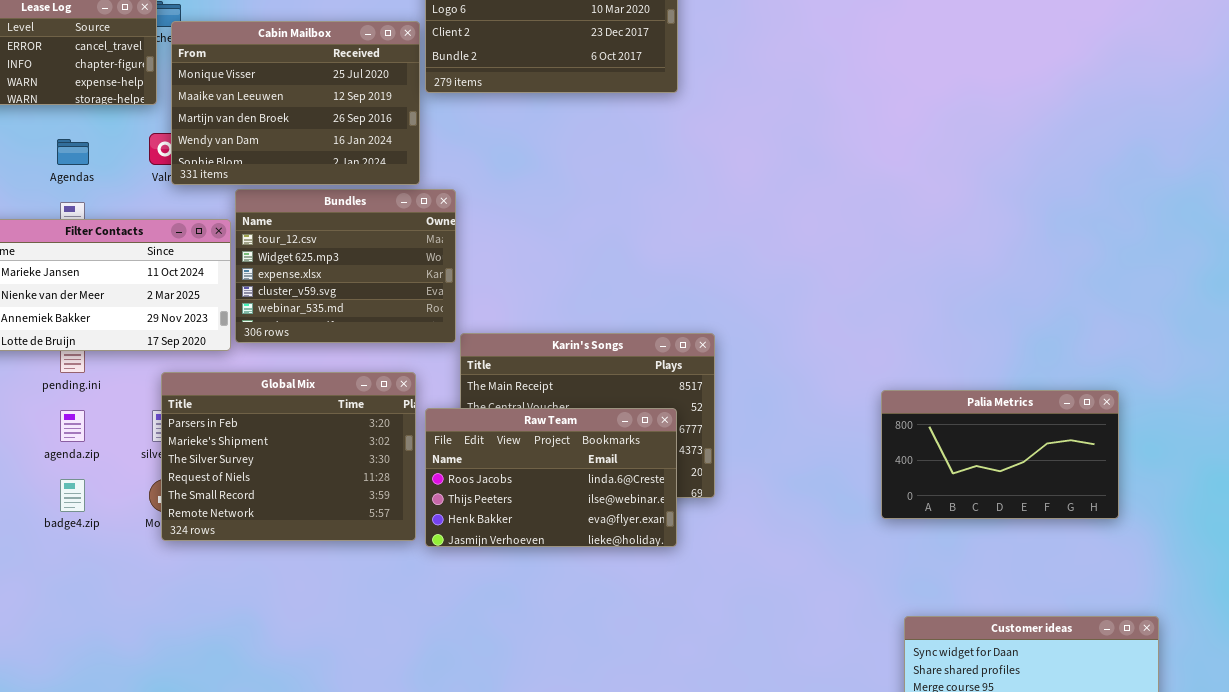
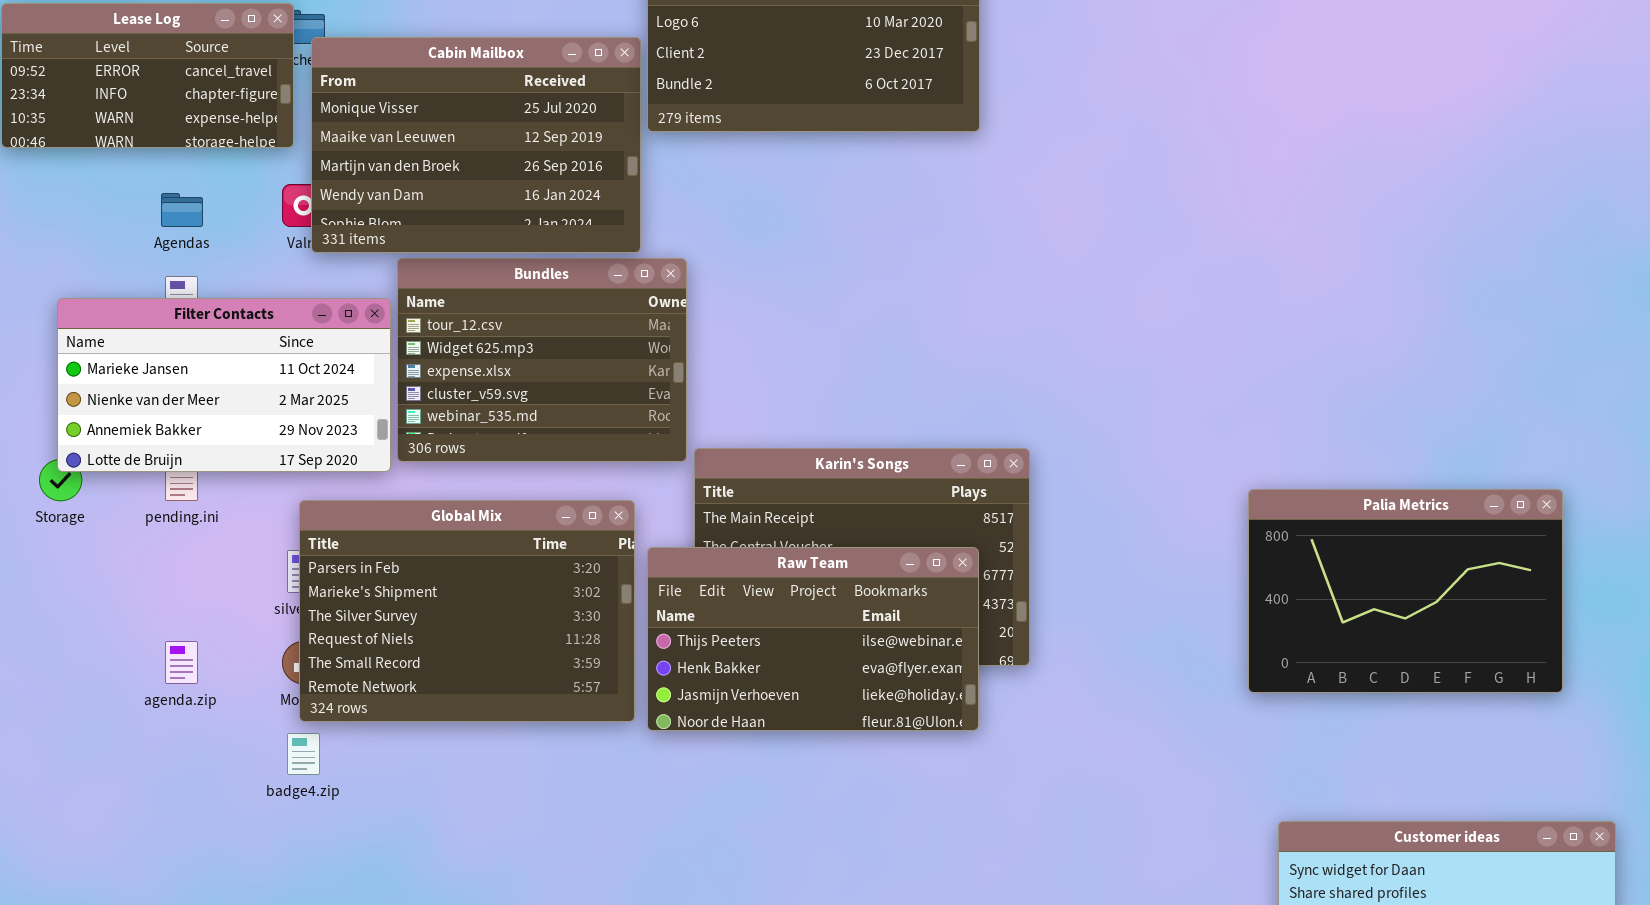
Palia Metrics: [881,390,1119,519] -> [1248,489,1563,693], resized
Raw Team: [425,408,677,547] -> [647,547,979,731], scrolled down 1 row
agenda.zip: [60,410,85,442] -> [165,641,198,684], moved
badge4.zip: [60,479,85,512] -> [287,733,320,775], moved

